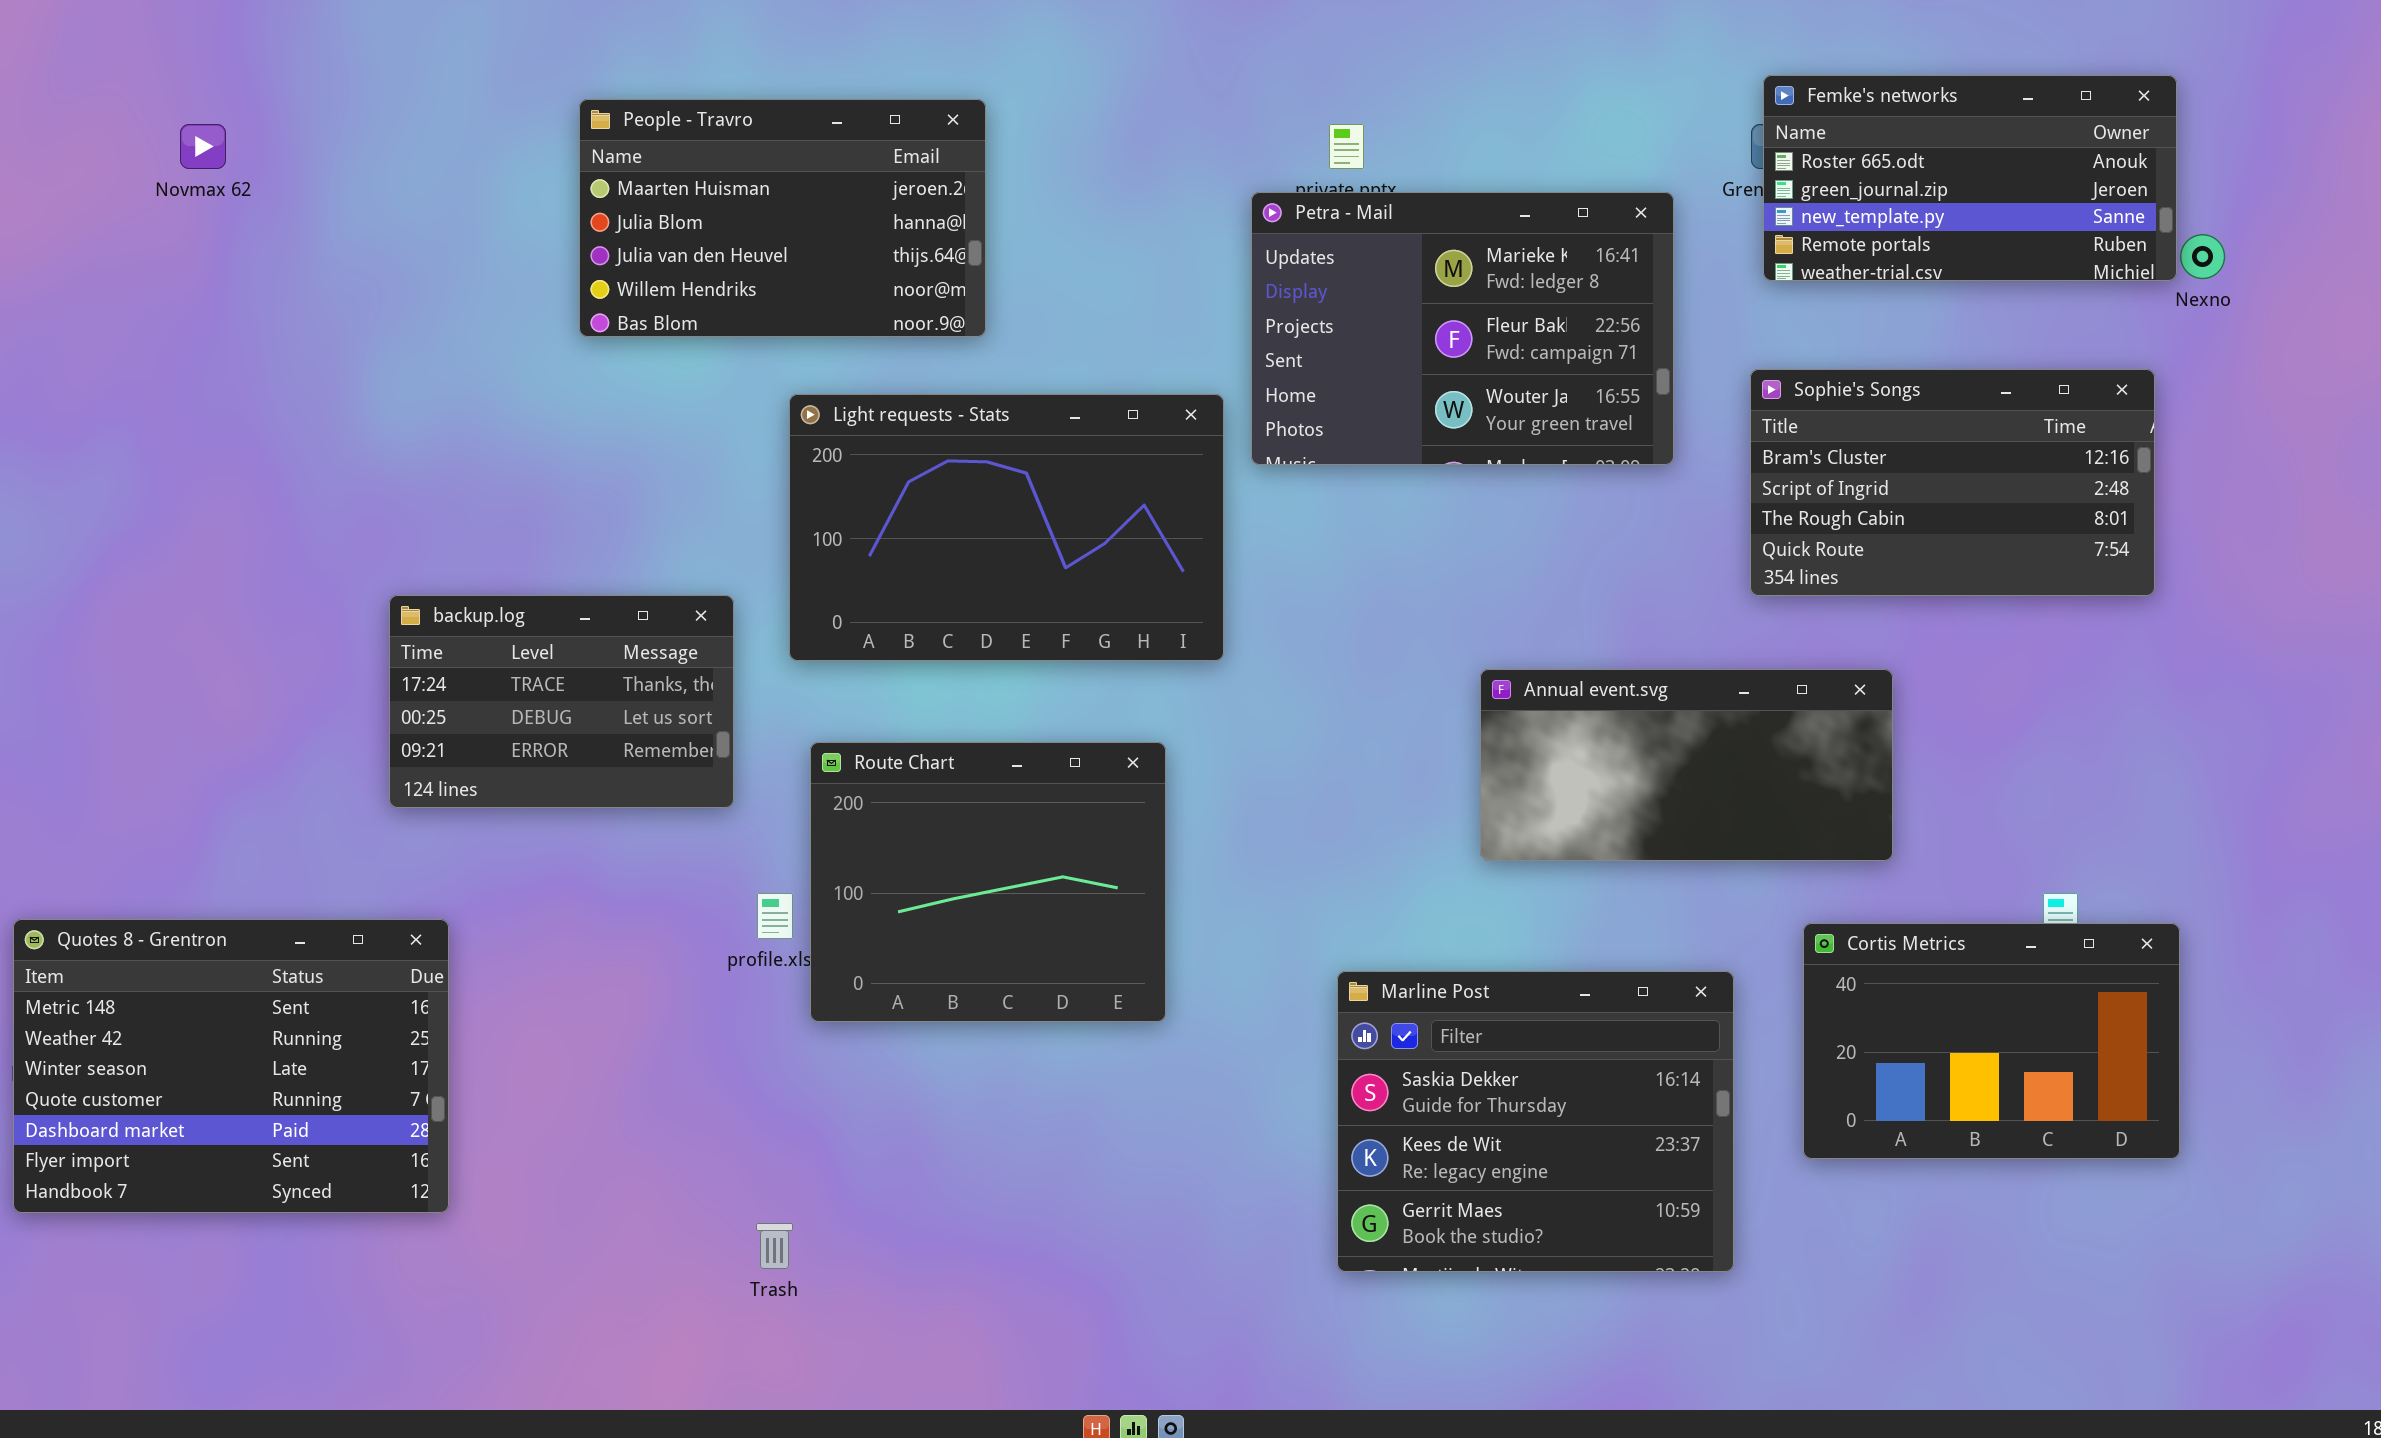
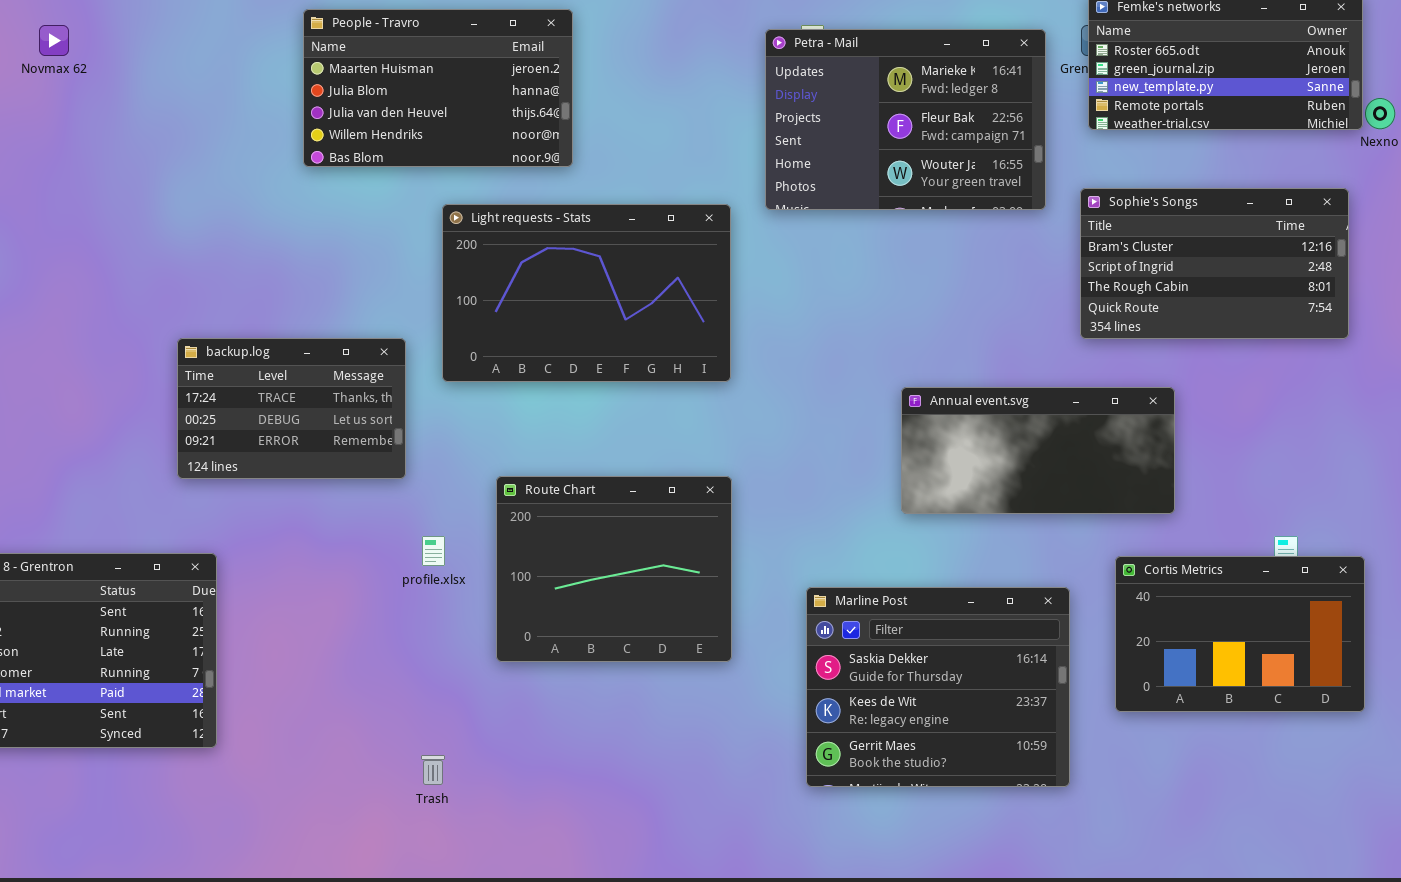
Petra - Mail: [1251,192,1674,465] -> [765,29,1046,210], moved
Route Chart: [810,742,1166,1022] -> [496,476,732,662], moved

